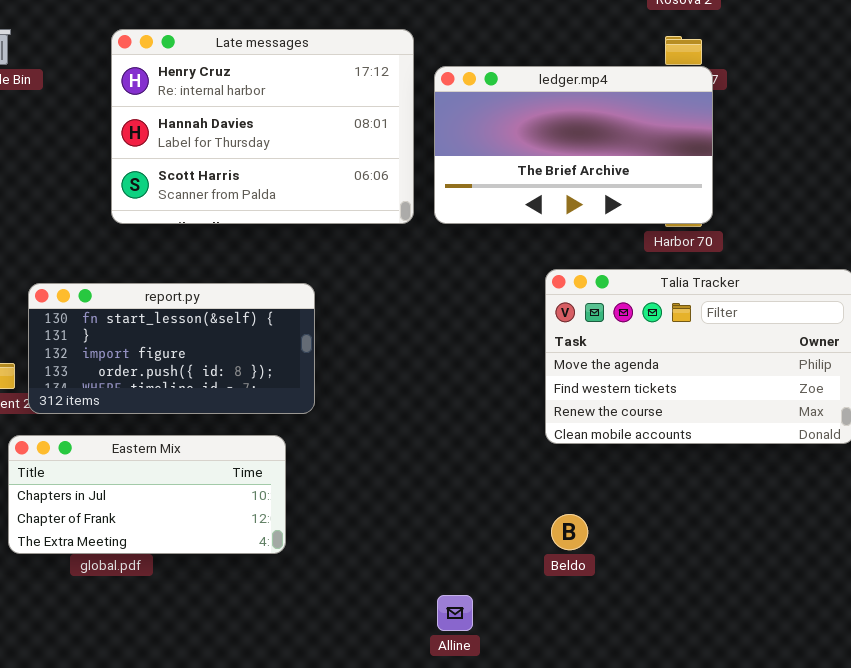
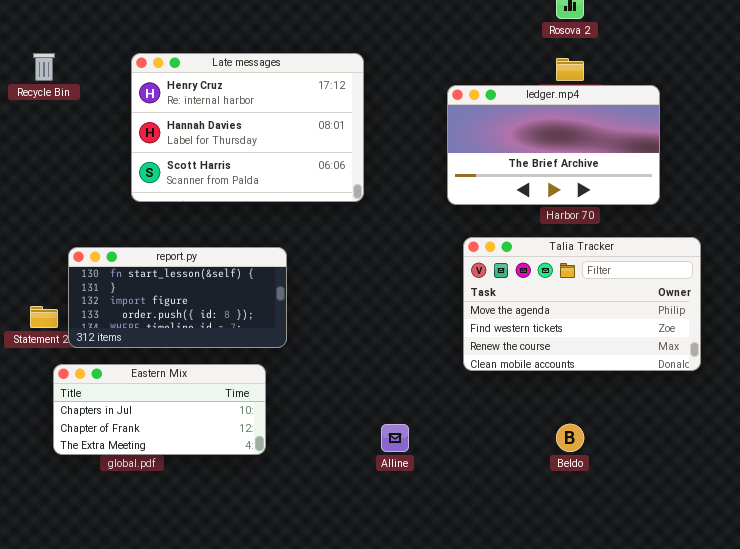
ledger.mp4: [434,66,713,224] -> [447,85,660,205], moved
Beldo: [551,514,588,550] -> [556,424,584,452], moved
Alline: [437,595,473,631] -> [381,424,409,452], moved

